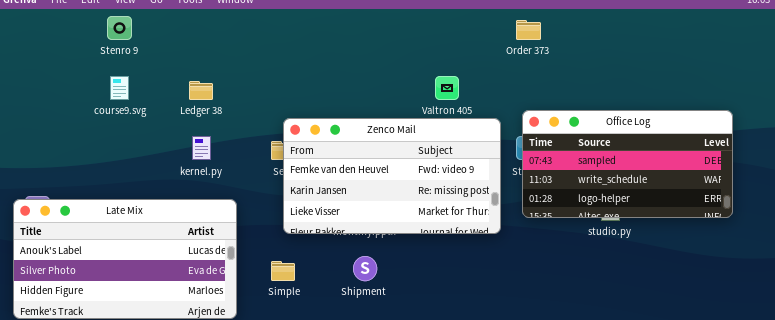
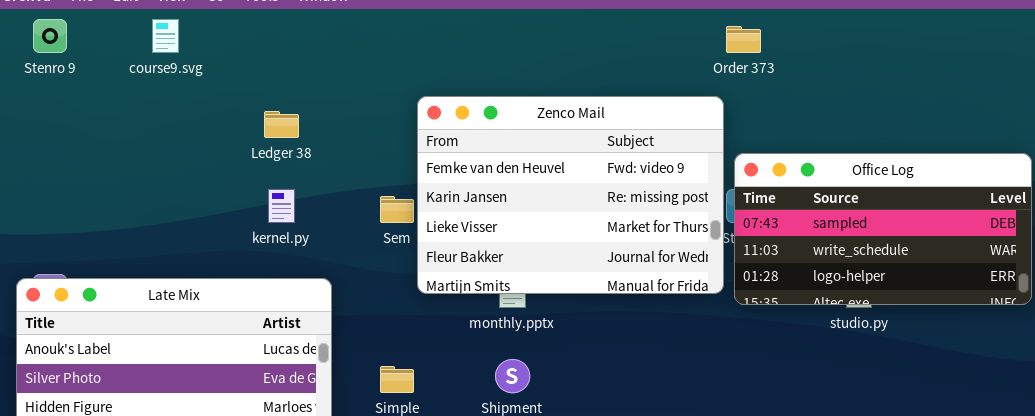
Stenro 9: [107,16,132,40] -> [33,19,67,53], moved
course9.svg: [110,76,129,100] -> [152,19,179,53], moved
Zenco Mail: [283,118,501,234] -> [417,96,724,294], moved, resized

